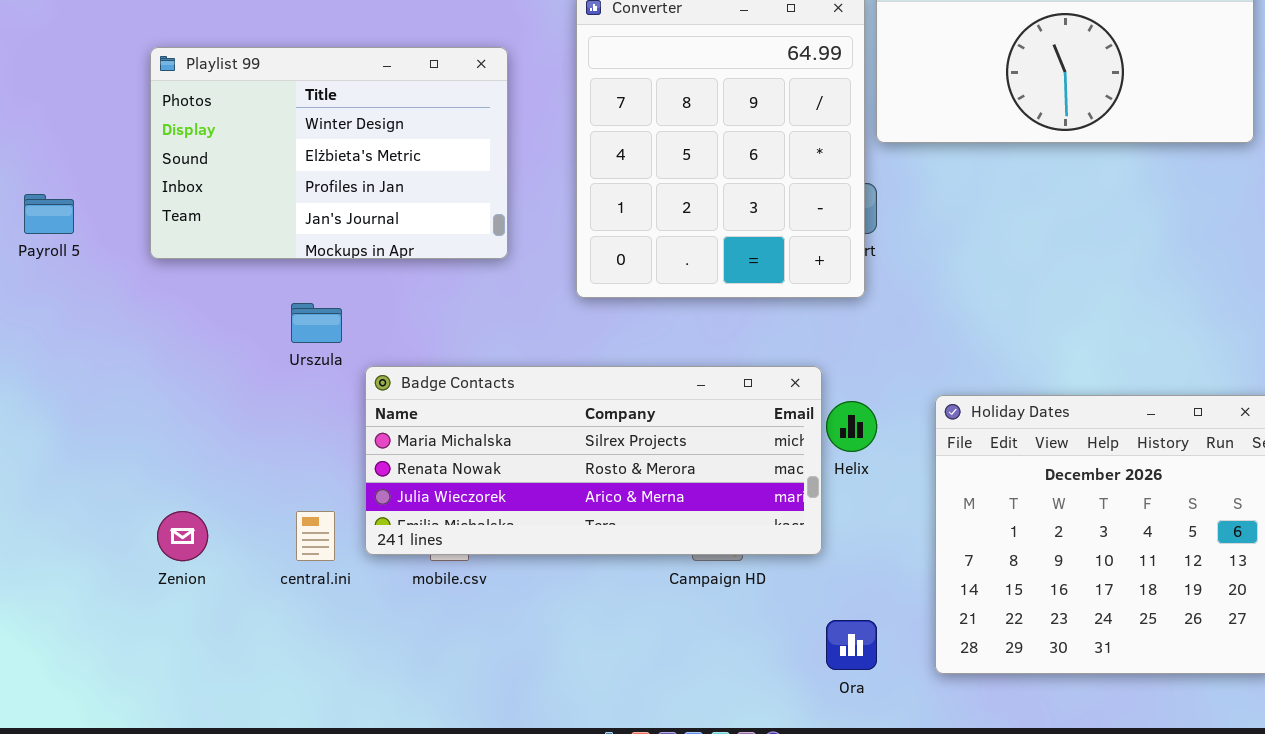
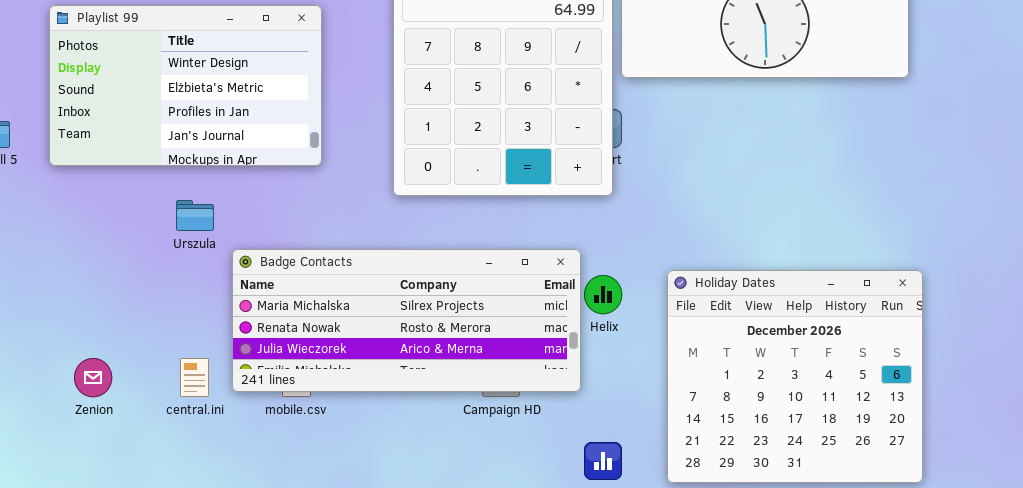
Playlist 99: [150,47,508,259] -> [49,5,322,166], moved

